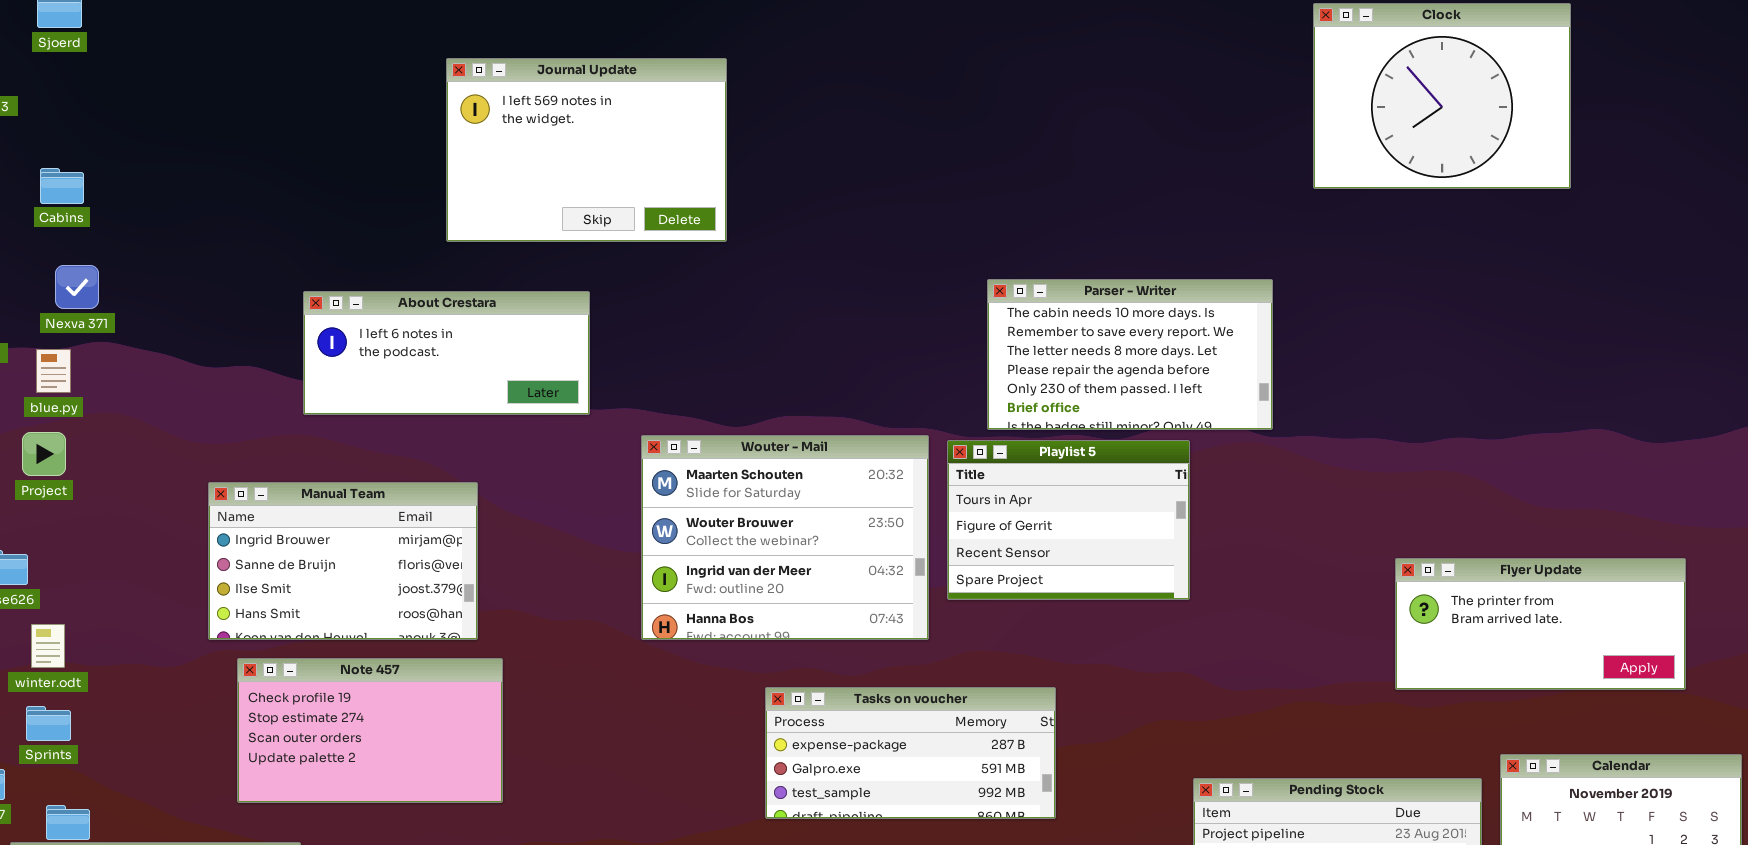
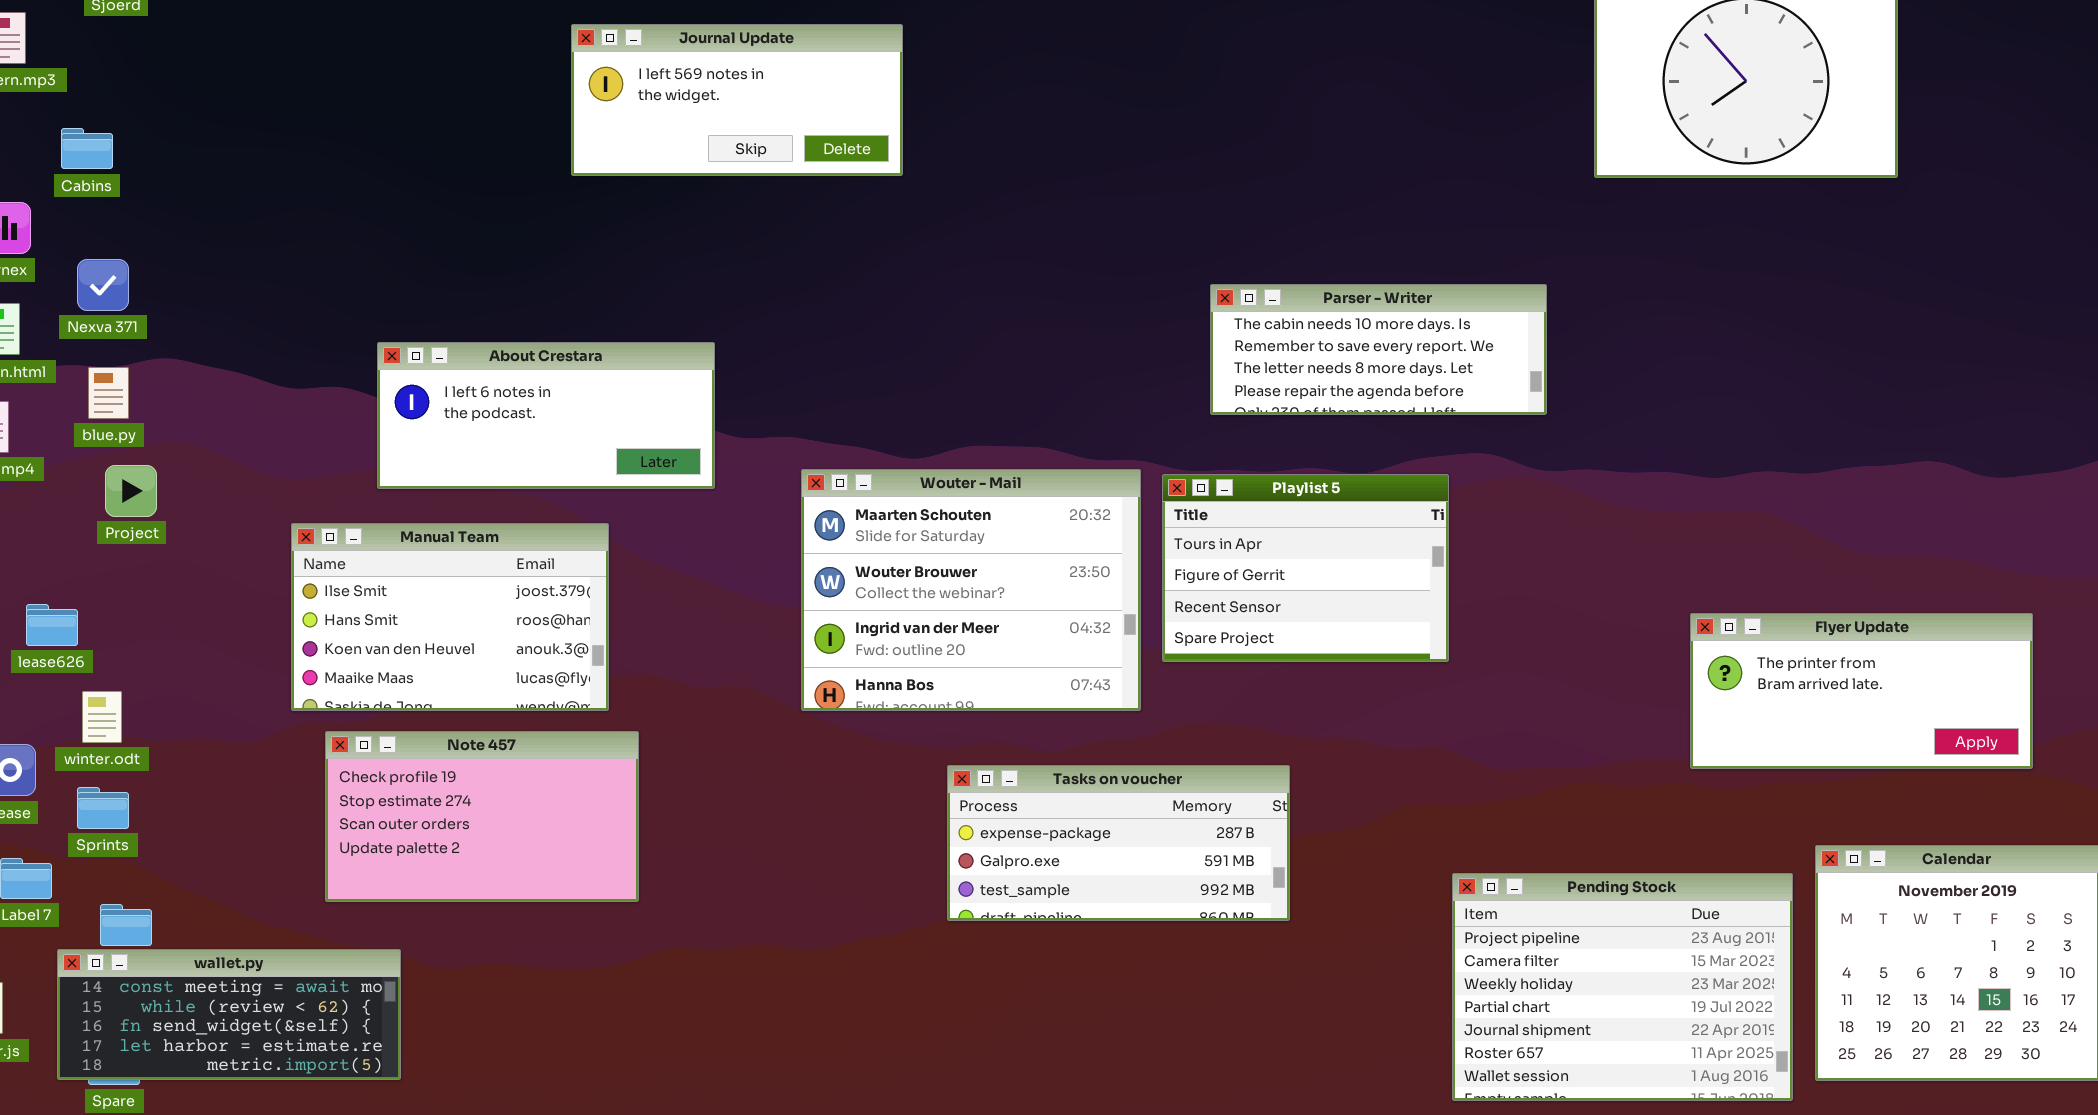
Journal Update: [446,58,727,242] -> [571,24,903,176], resized
Cabins: [40,168,84,204] -> [61,128,113,169], moved
Nexva 371: [55,265,99,309] -> [77,259,129,311], moved
Parser - Writer: [987,279,1273,430] -> [1210,284,1547,415], resized
About Crestara: [303,291,590,415] -> [377,342,715,489], moved
Project: [22,432,66,476] -> [105,465,157,517], moved
Manual Team: [208,482,478,640] -> [291,523,609,711], scrolled down 2 rows

